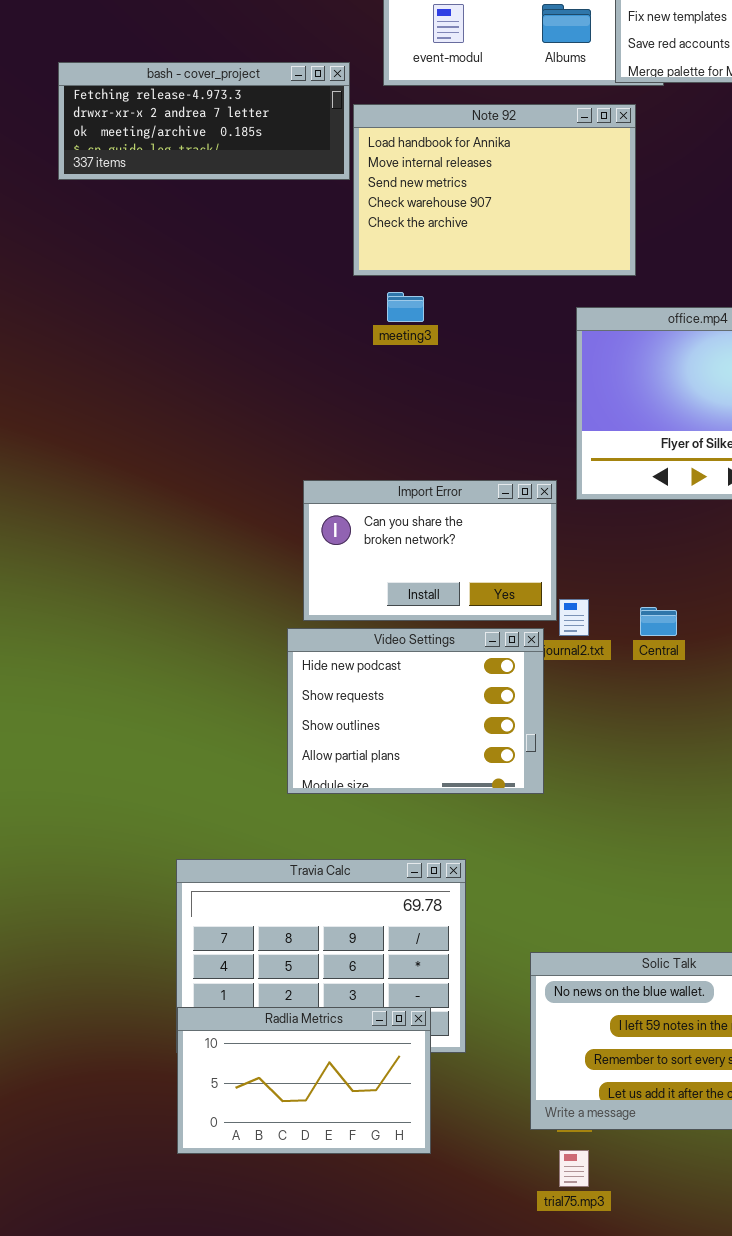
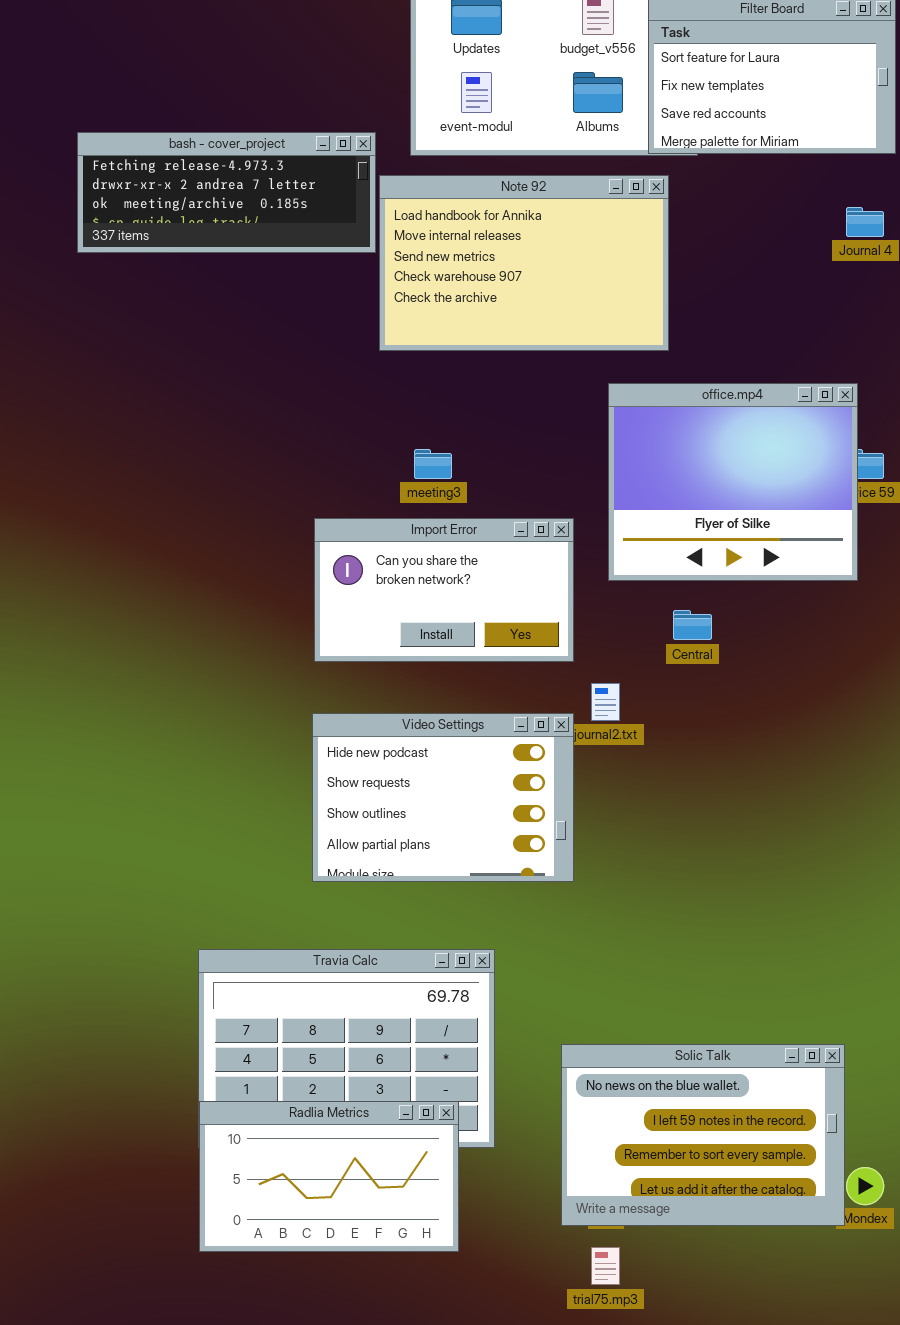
meeting3: [387,292,424,322] -> [414,449,452,479], moved
Import Error: [303,480,557,621] -> [314,518,574,662], moved
Central: [640,607,677,636] -> [673,610,712,640], moved

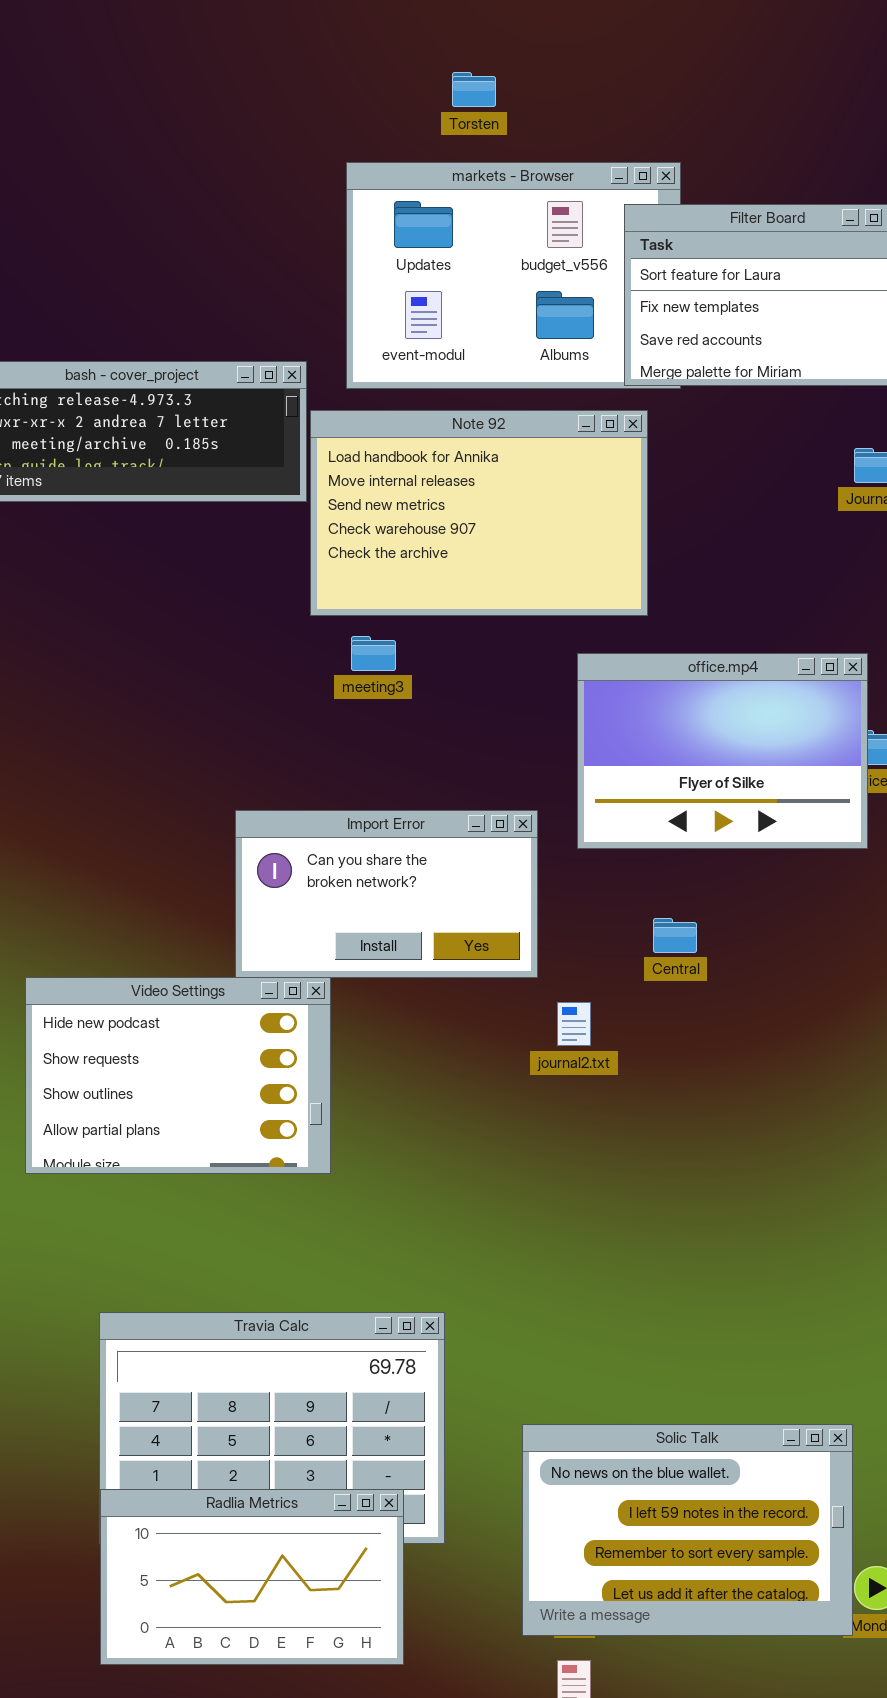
office.mp4: [608,383,858,581] -> [577,653,868,849], resized
meeting3: [414,449,452,479] -> [351,636,396,671], moved
Video Settings: [312,713,574,882] -> [25,977,331,1174], moved

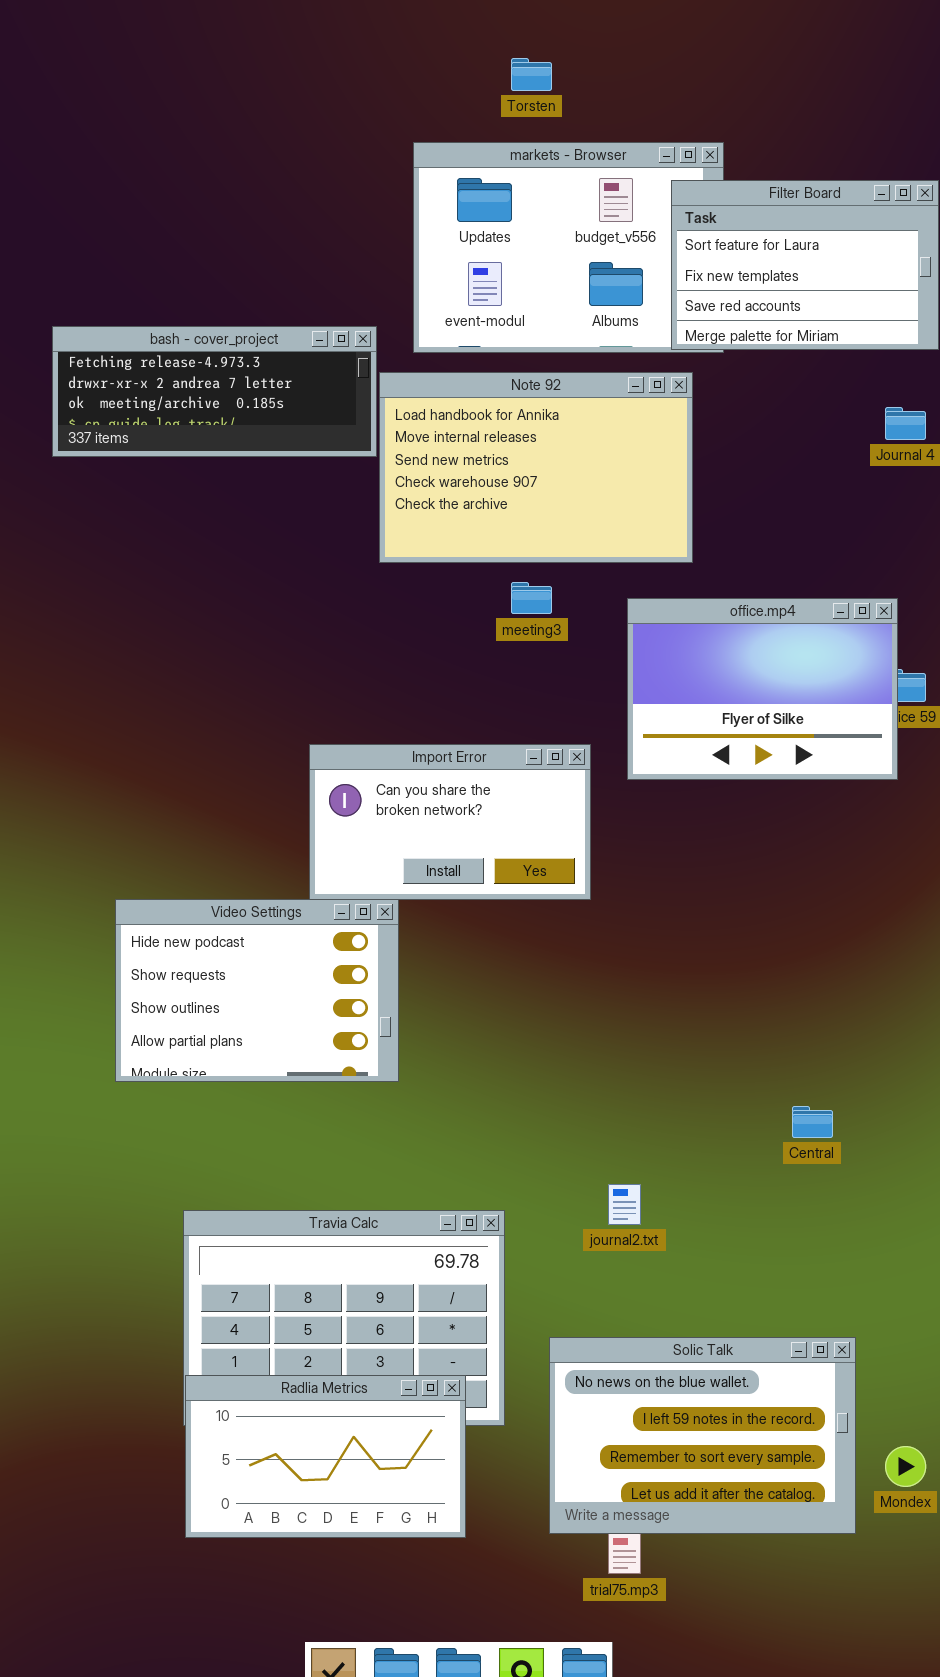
meeting3: [351,636,396,671] -> [511,582,552,614], moved
Central: [653,918,697,953] -> [792,1106,833,1138], moved
journal2.txt: [557,1002,591,1046] -> [608,1184,641,1225], moved
Solic Talk: [522,1424,853,1636] -> [549,1337,856,1534], moved

